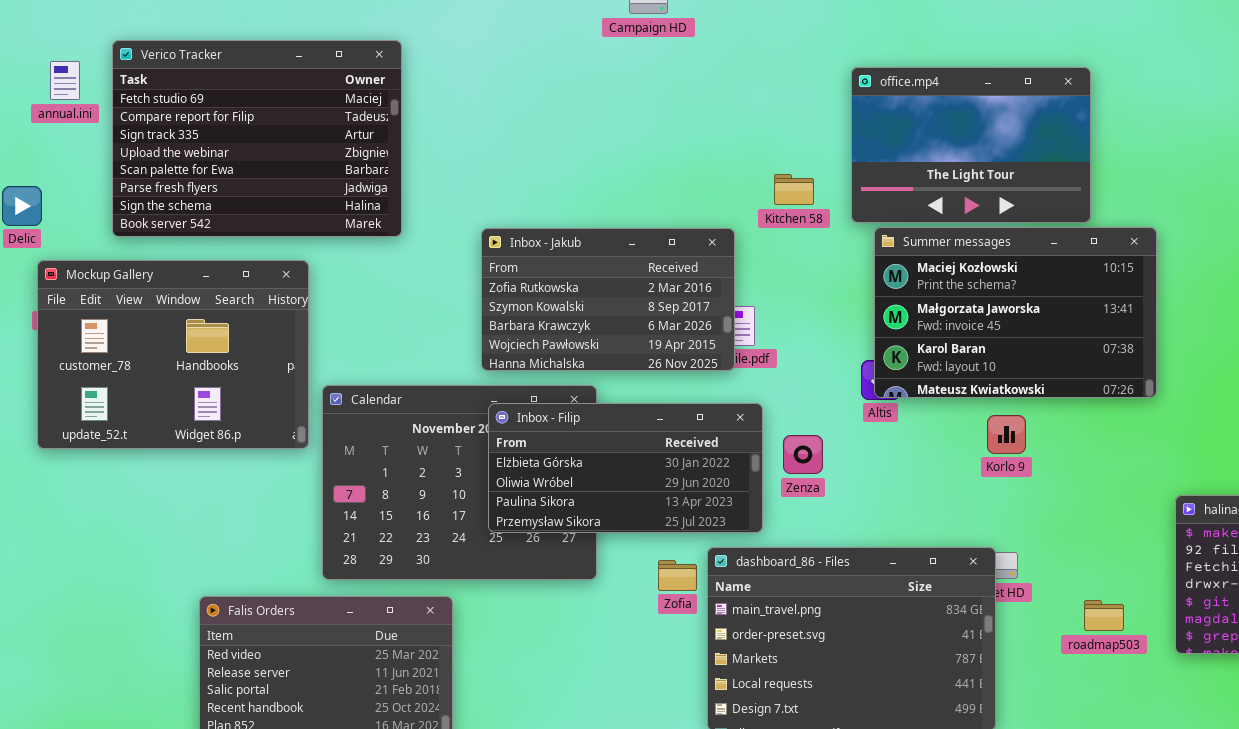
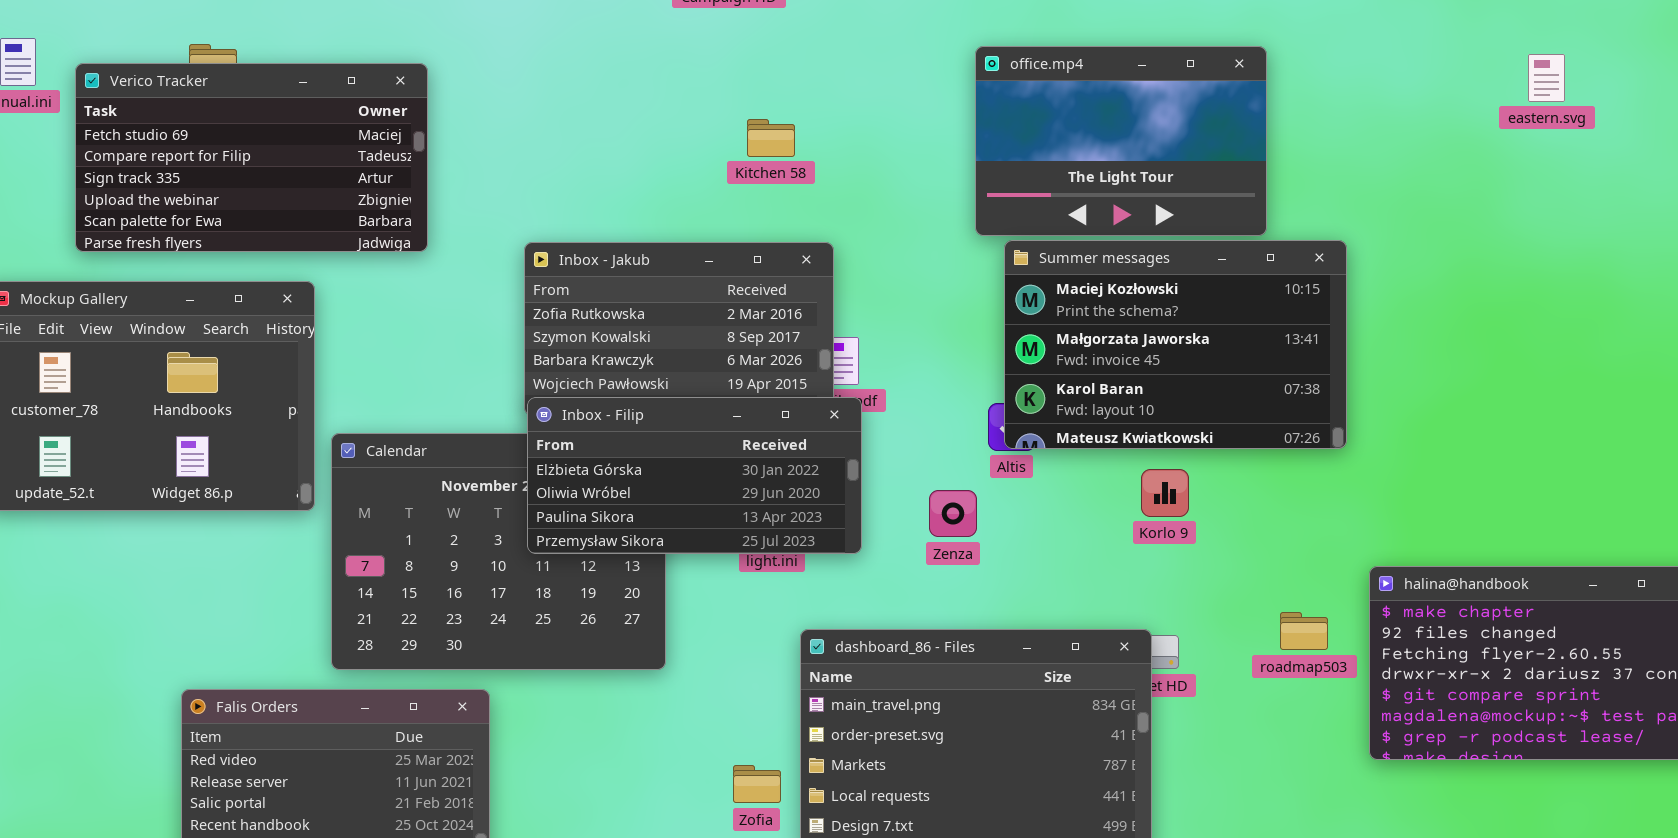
Verico Tracker: [112,40,402,237] -> [75,63,428,252], resized
Kitchen 58: [774,174,814,205] -> [747,119,795,157], moved
Inbox - Filip: [488,403,763,533] -> [527,397,862,554], moved
Zenza: [783,435,823,474] -> [929,490,977,537], moved
Zofia: [658,560,697,591] -> [733,765,781,803], moved
roadmap503: [1084,600,1124,631] -> [1280,612,1328,650], moved

